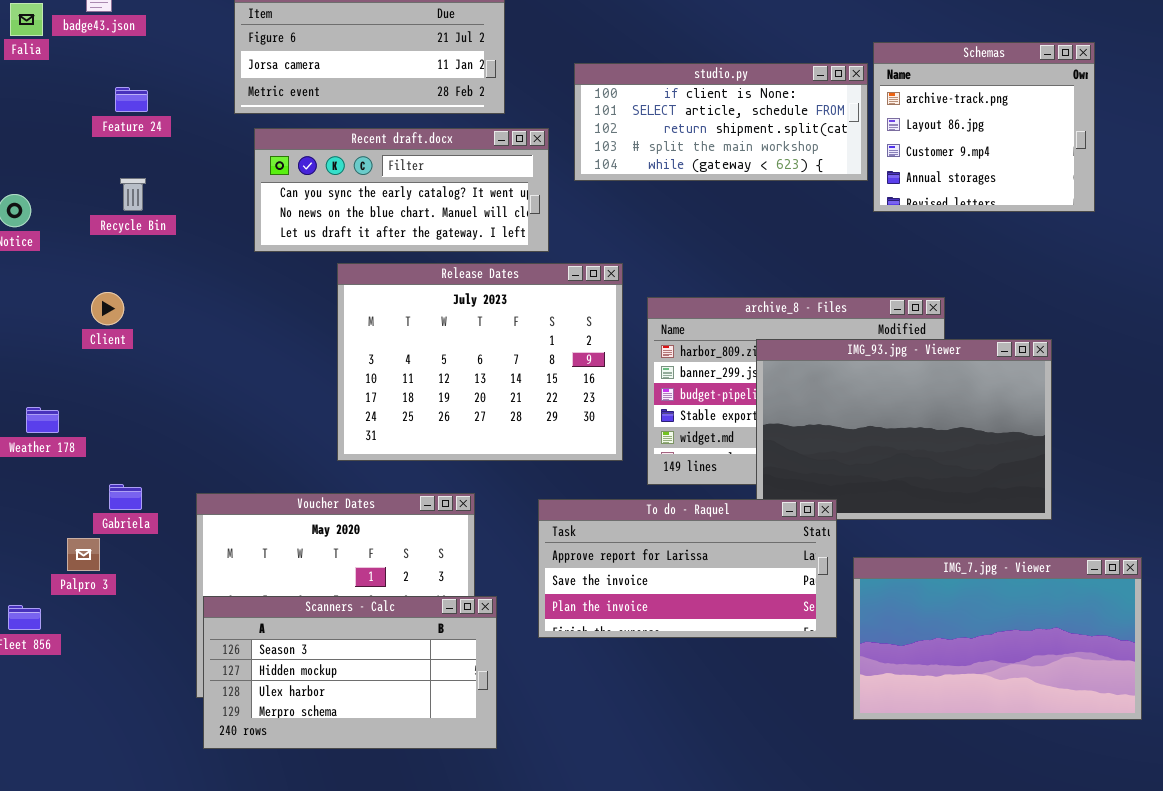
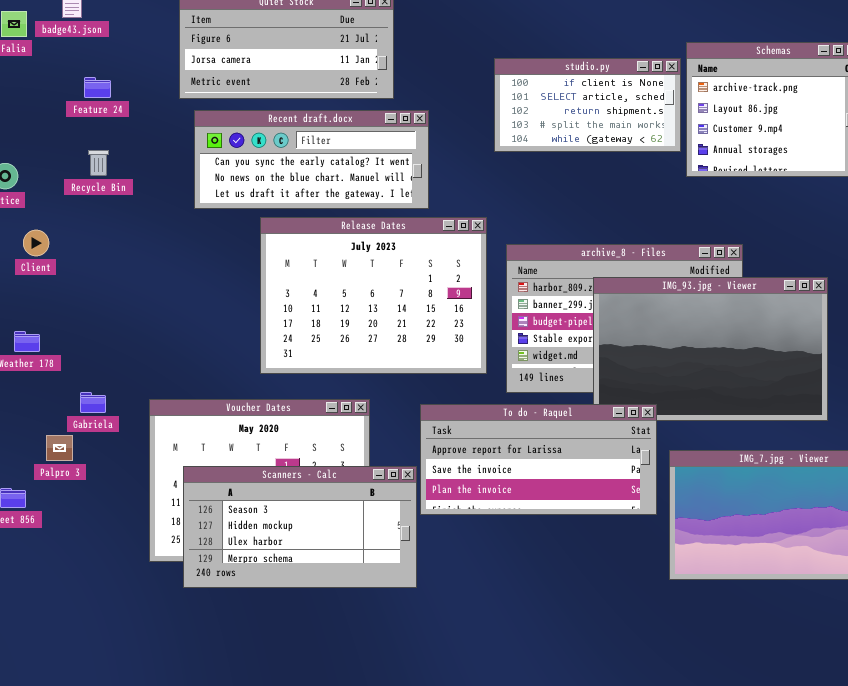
studio.py: [574,63,868,181] -> [494,58,681,152], resized
Client: [91,292,124,325] -> [23,230,49,256], moved
Scanners - Calc: [203,596,497,749] -> [183,466,417,588], moved

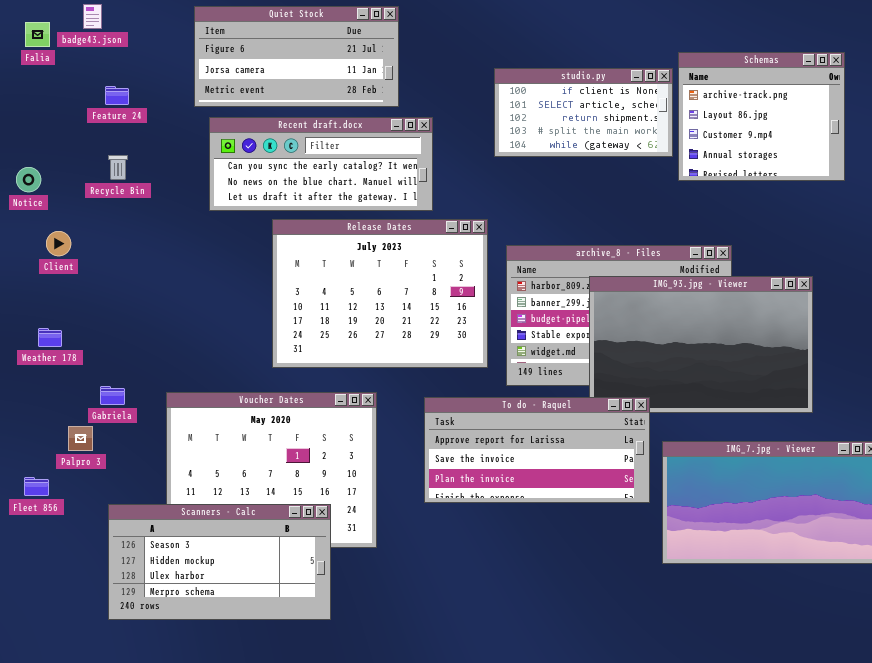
Scanners - Calc: [183,466,417,588] -> [108,504,331,620], moved

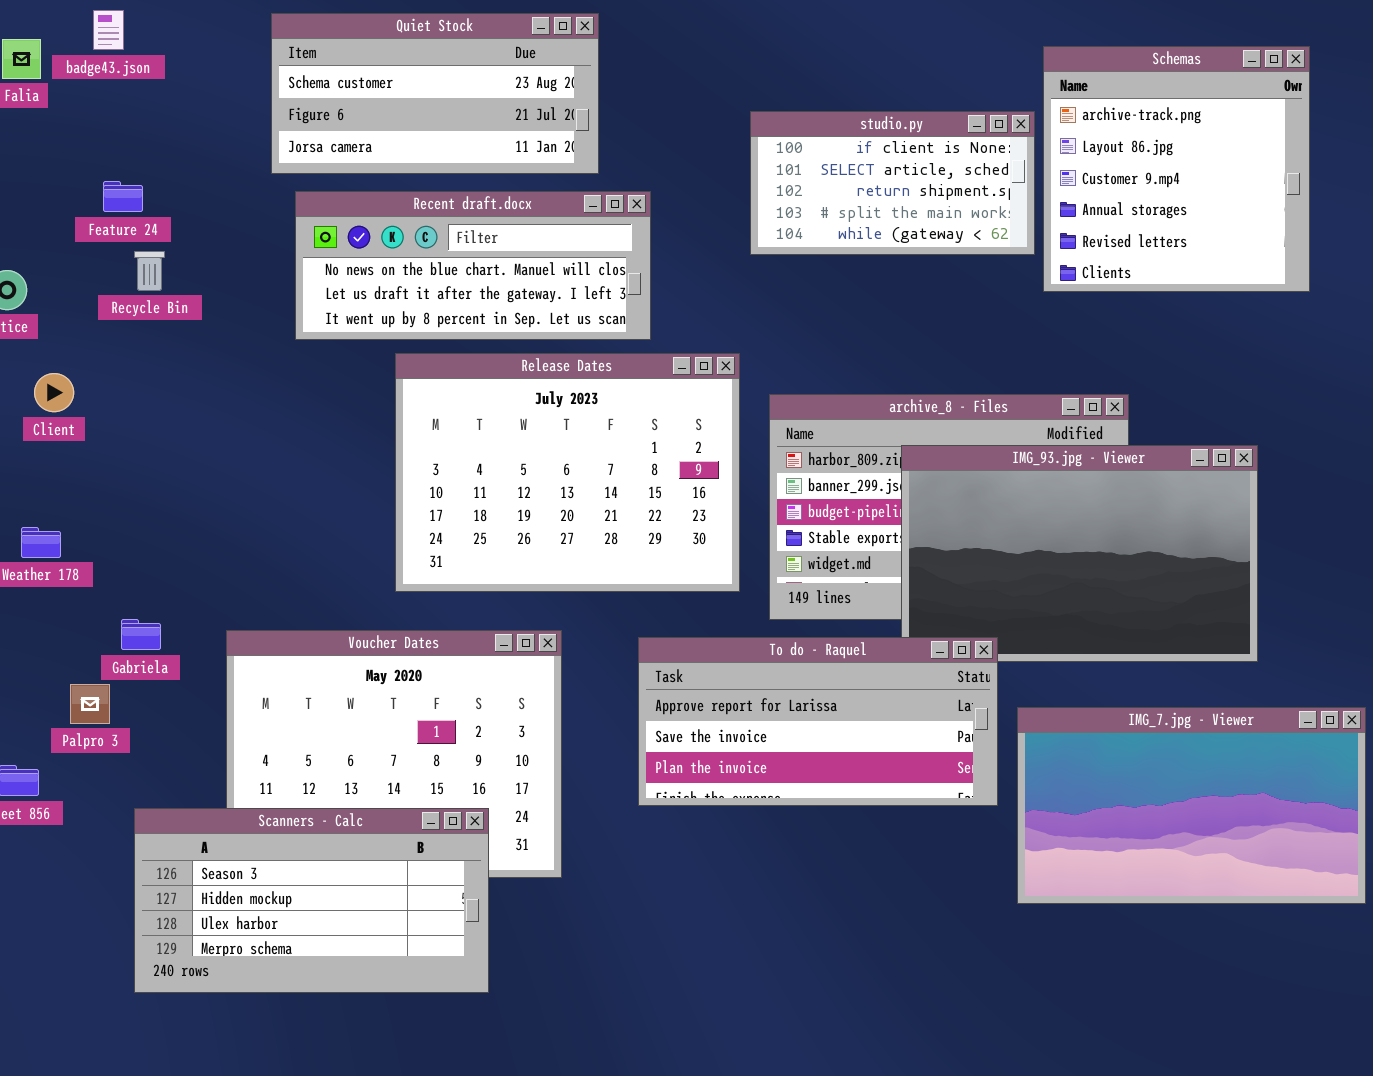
Quiet Stock: [194,6,399,107] -> [271,13,599,174], scrolled up 1 row
Schemas: [678,52,845,181] -> [1043,46,1310,292], resized
Feature 24: [105,86,129,105] -> [103,181,143,212], moved
Recent draft.docx: [209,117,433,211] -> [295,191,651,340], scrolled down 1 row

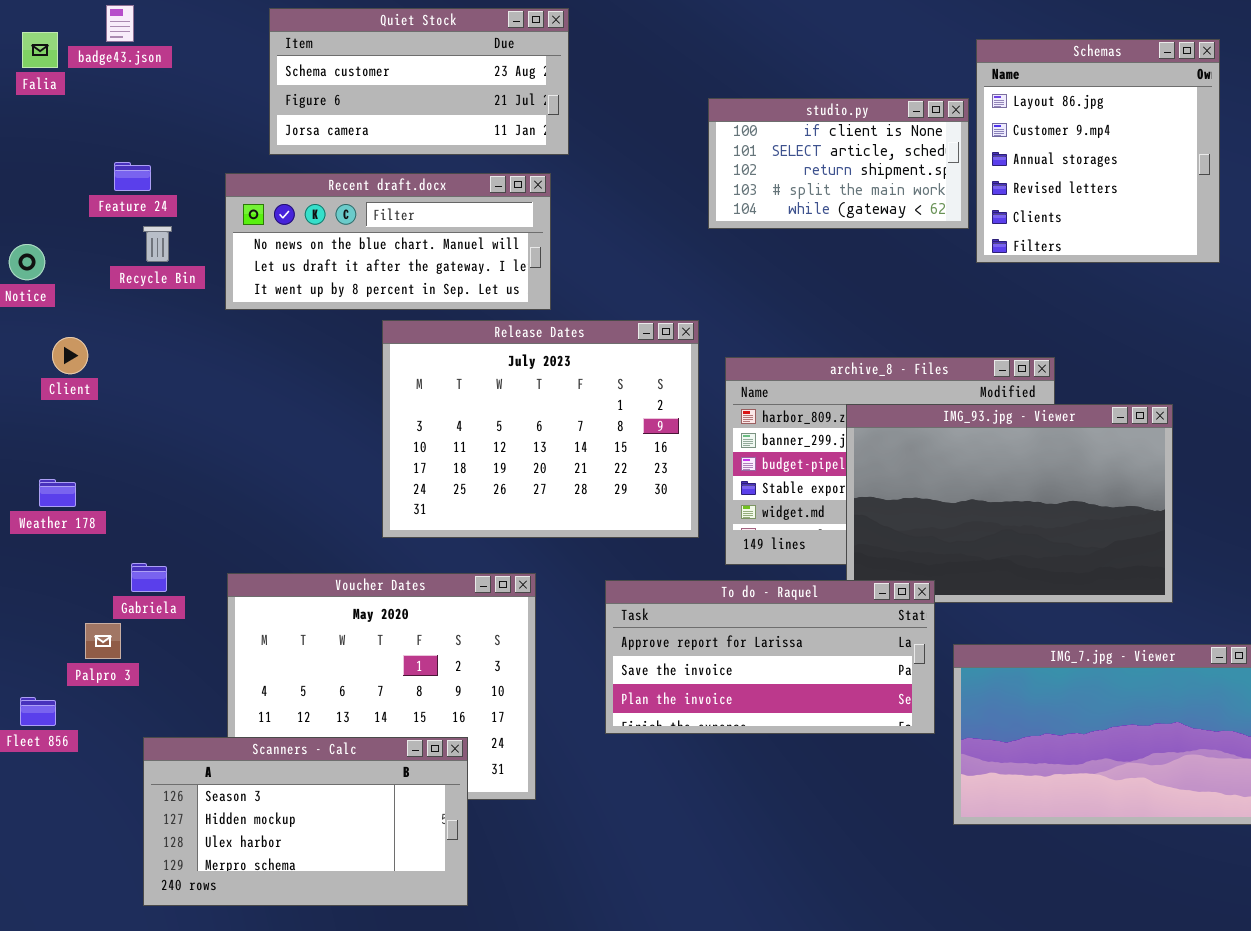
Schemas: [1043,46,1310,292] -> [976,39,1220,263], scrolled down 1 row
Recent draft.docx: [295,191,651,340] -> [225,173,551,310], moved

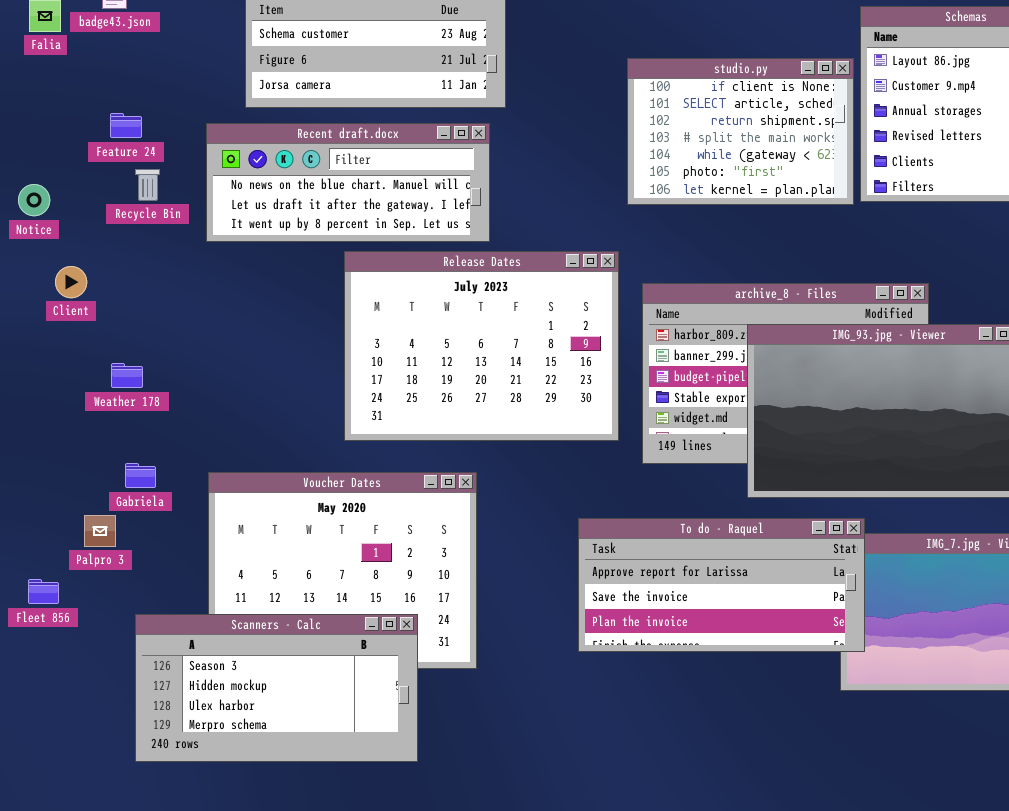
studio.py: [708,98,969,229] -> [627,58,854,205], resized
Weather 178: [39,479,76,507] -> [111,363,143,388], moved
To do - Raquel: [605,580,935,734] -> [578,518,865,652], moved

